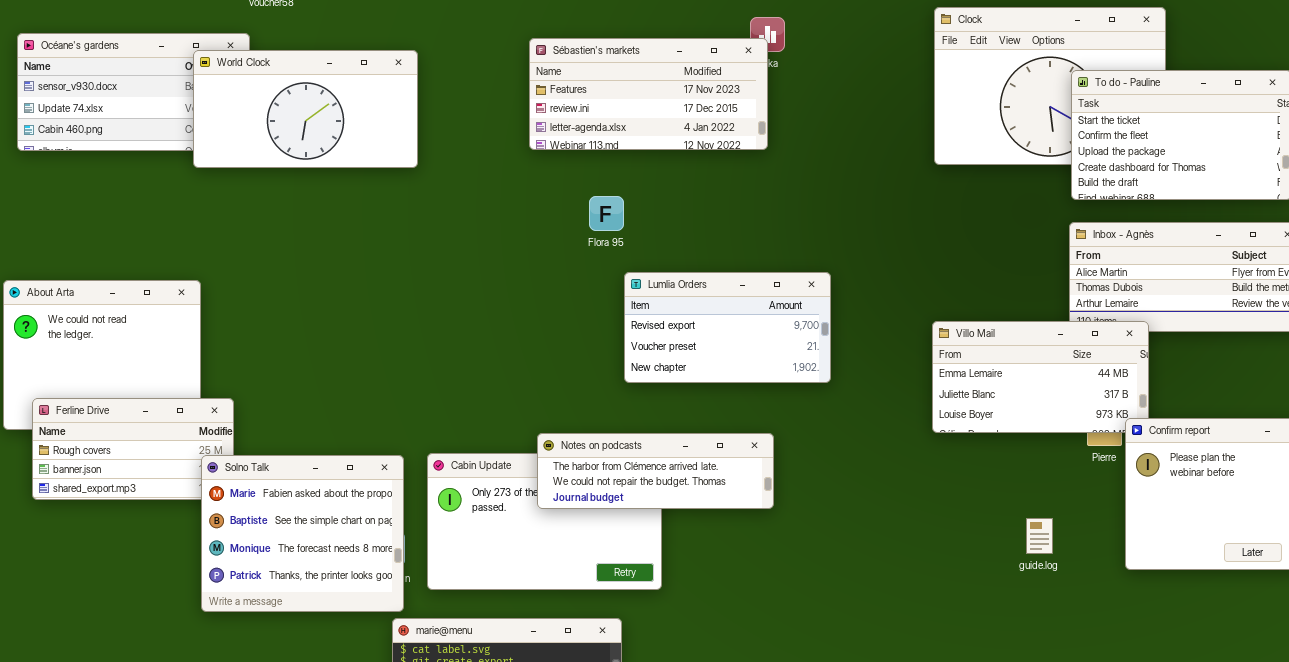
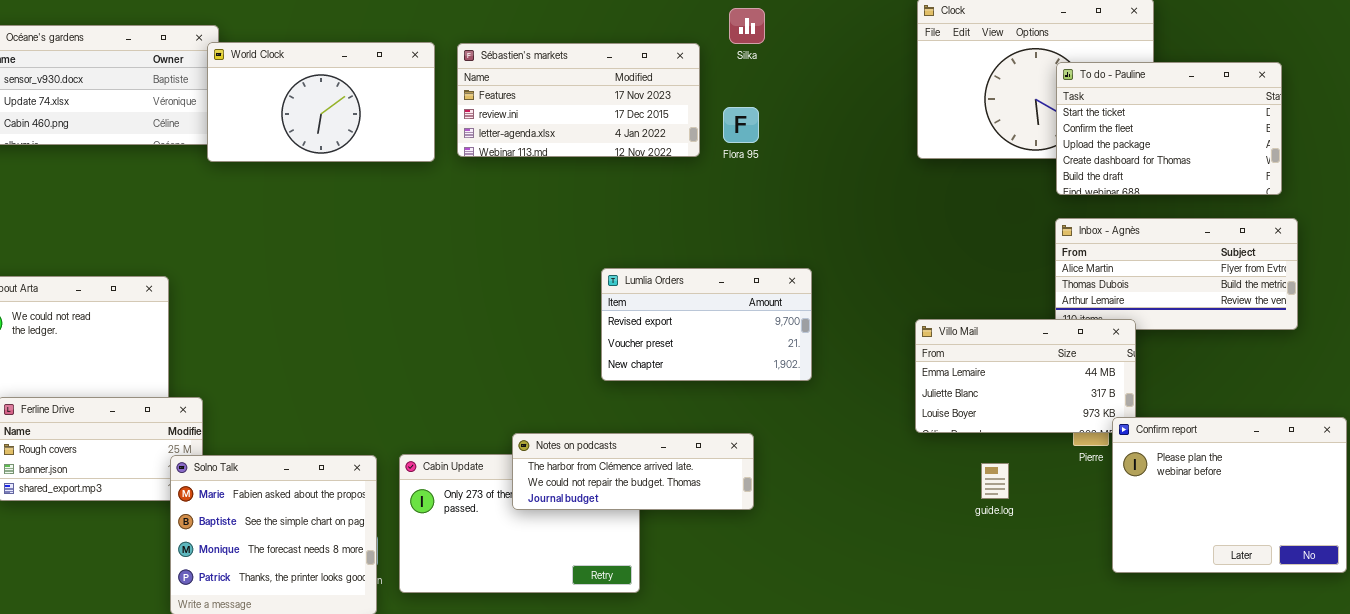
Sébastien's markets: [529,38,768,150] -> [457,43,700,157], moved
World Clock: [193,50,418,168] -> [207,42,435,162], moved
Flora 95: [589,196,624,231] -> [723,107,759,143], moved
guide.log: [1026,518,1053,554] -> [981,463,1009,499], moved

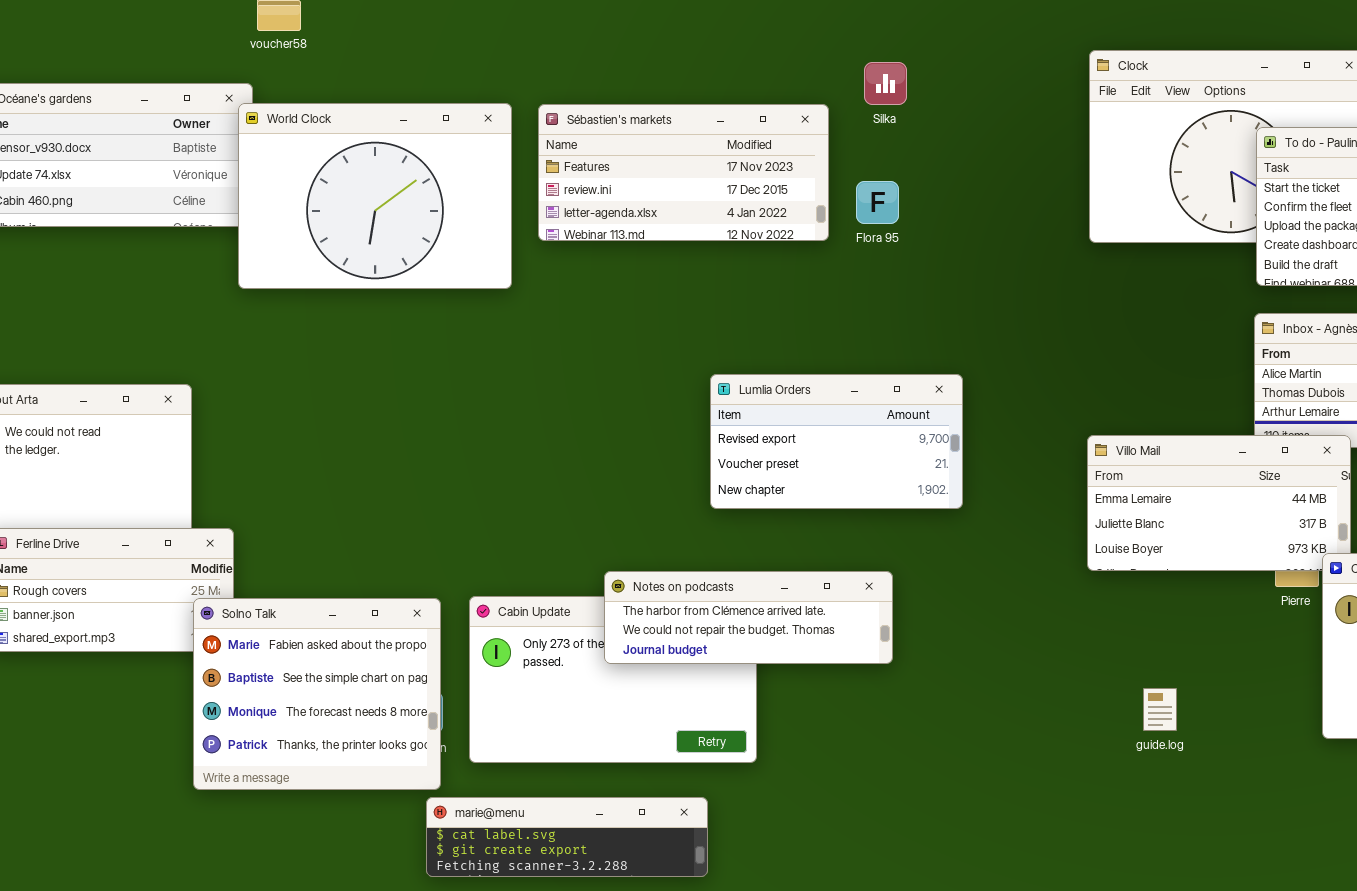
World Clock: [207,42,435,162] -> [238,103,512,289], resized
guide.log: [981,463,1009,499] -> [1143,688,1177,731], moved

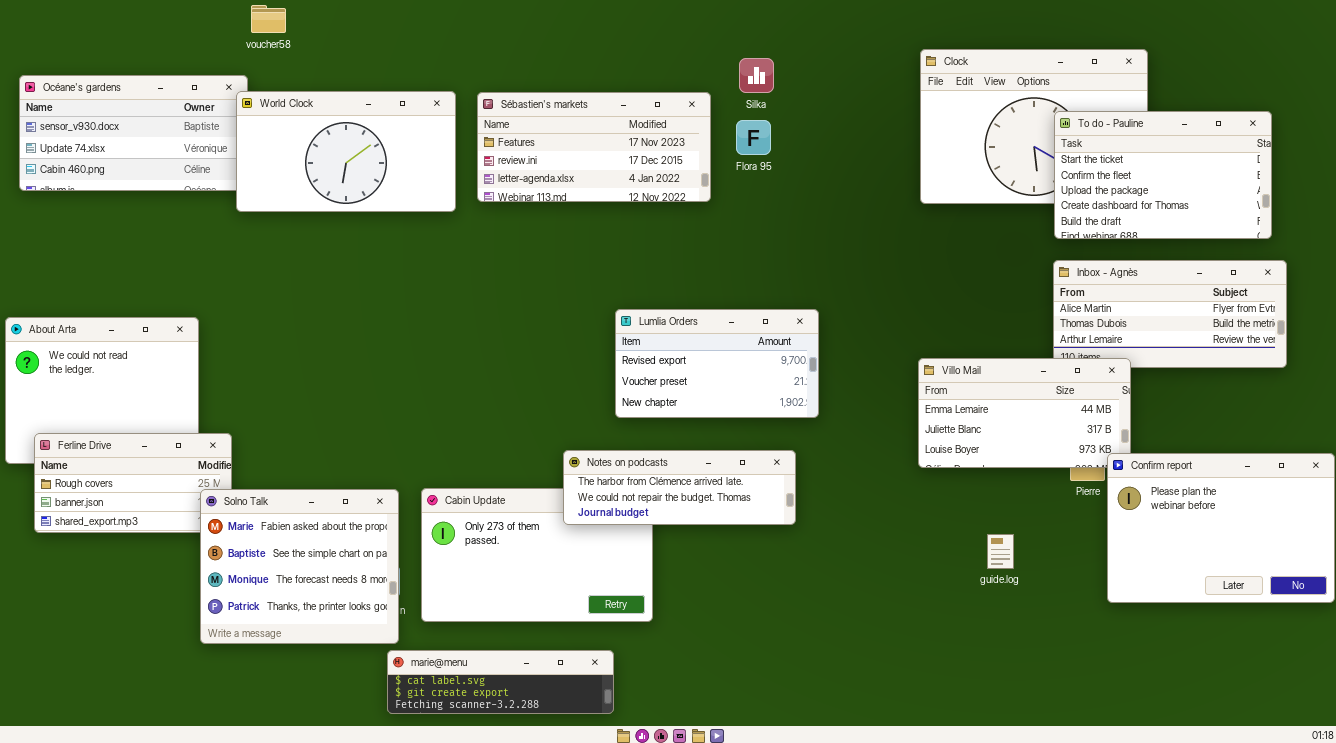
World Clock: [238,103,512,289] -> [236,91,456,212], resized
Flora 95: [856,181,899,224] -> [736,120,771,155], moved
Notes on podcasts: [604,571,893,664] -> [563,450,796,525], moved
guide.log: [1143,688,1177,731] -> [987,534,1014,569], moved

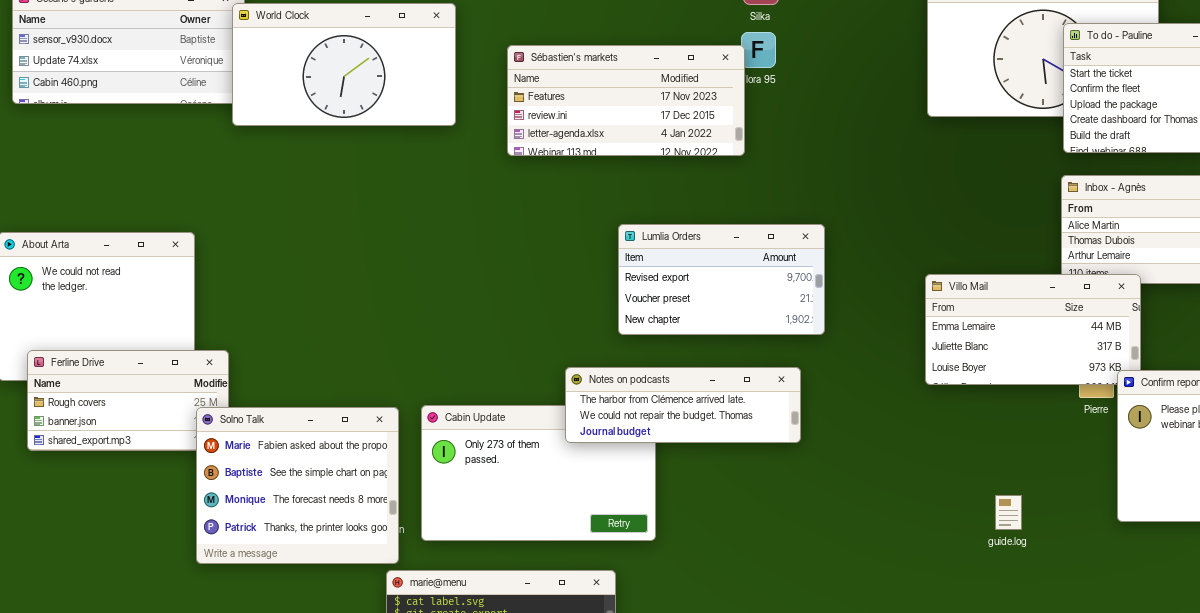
Sébastien's markets: [477,92,711,202] -> [507,45,745,156], moved
guide.log: [987,534,1014,569] -> [995,495,1022,530], moved

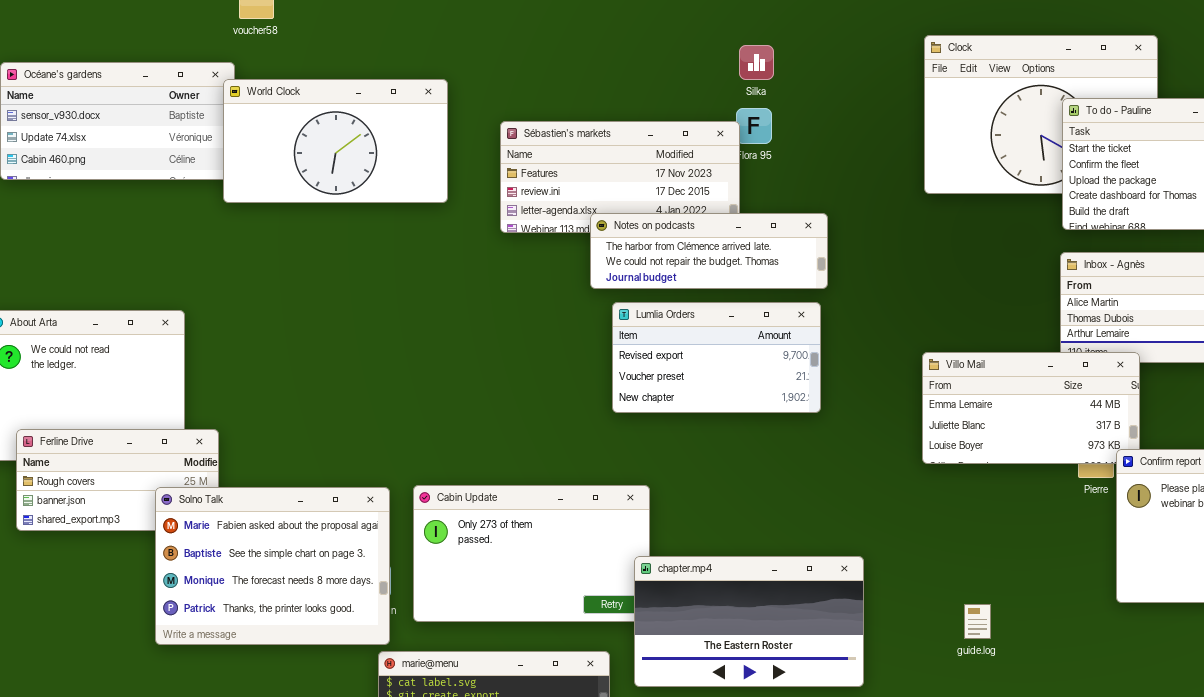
Notes on podcasts: [565,367,801,443] -> [590,213,828,289], moved
Solno Talk: [196,407,399,564] -> [155,487,390,645], resized
chapter.mp4: none -> [634,556,864,687], opened
guide.log: [995,495,1022,530] -> [964,604,991,639], moved

